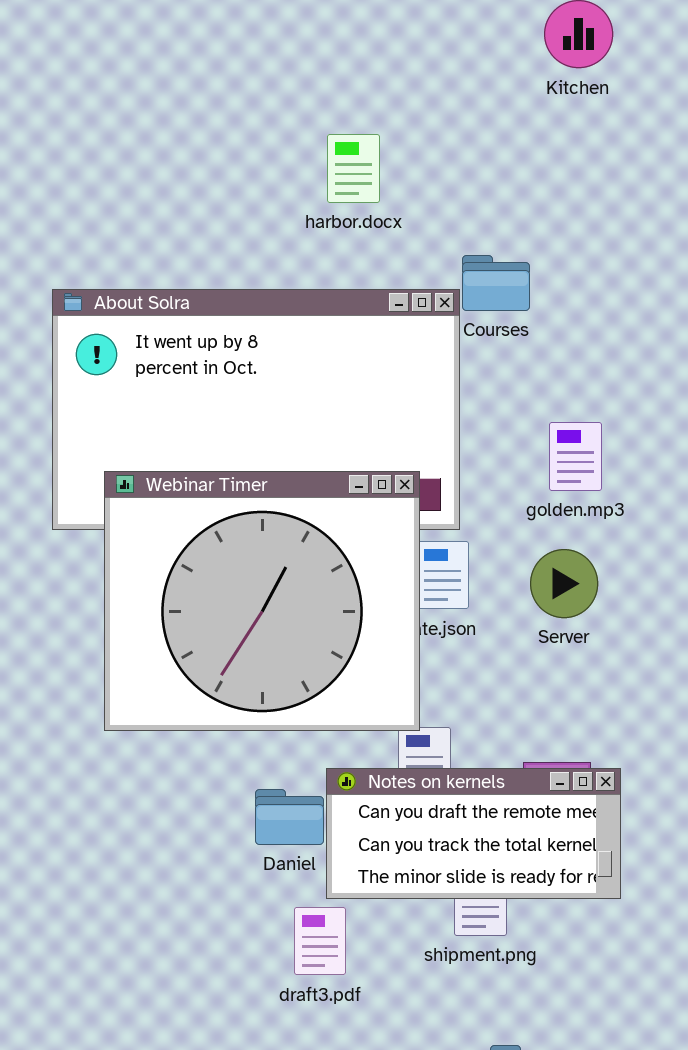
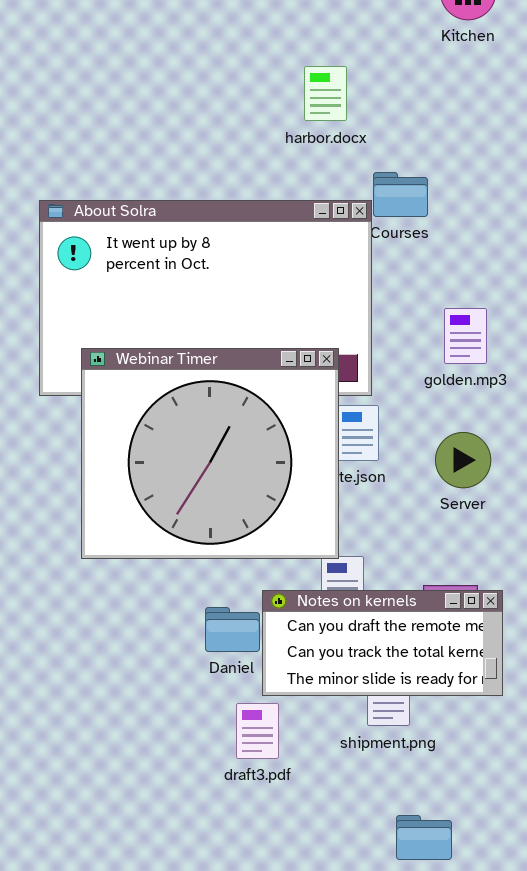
harbor.docx: [327,134,380,203] -> [304,66,347,121], moved
Server: [530,549,598,618] -> [435,432,491,488], moved

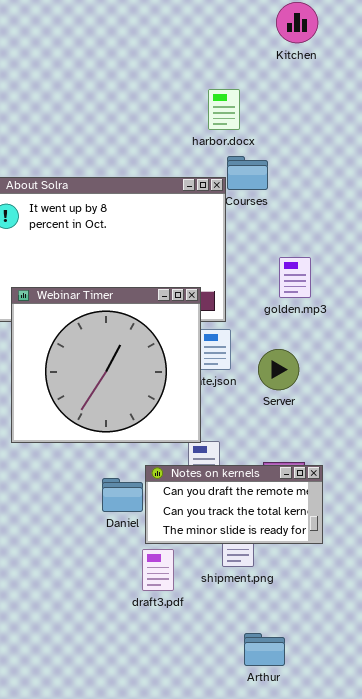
harbor.docx: [304,66,347,121] -> [208,89,240,130], moved
Server: [435,432,491,488] -> [258,349,299,390], moved
draft3.pdf: [236,703,279,759] -> [142,549,174,591], moved

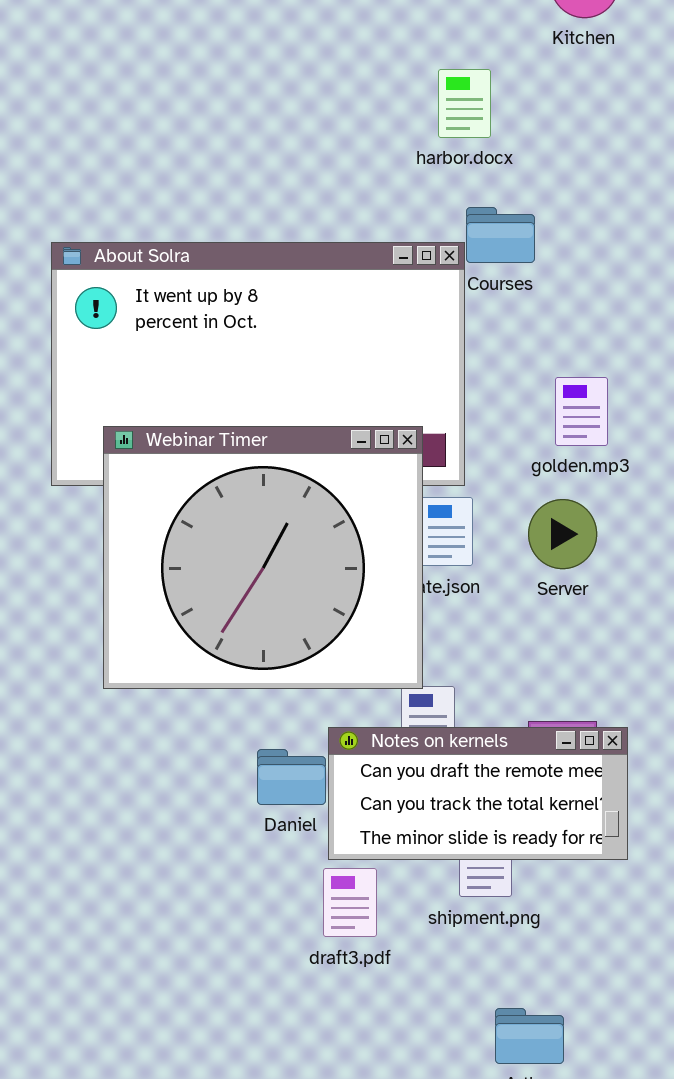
harbor.docx: [208,89,240,130] -> [438,69,491,138], moved
Server: [258,349,299,390] -> [528,499,597,569], moved

